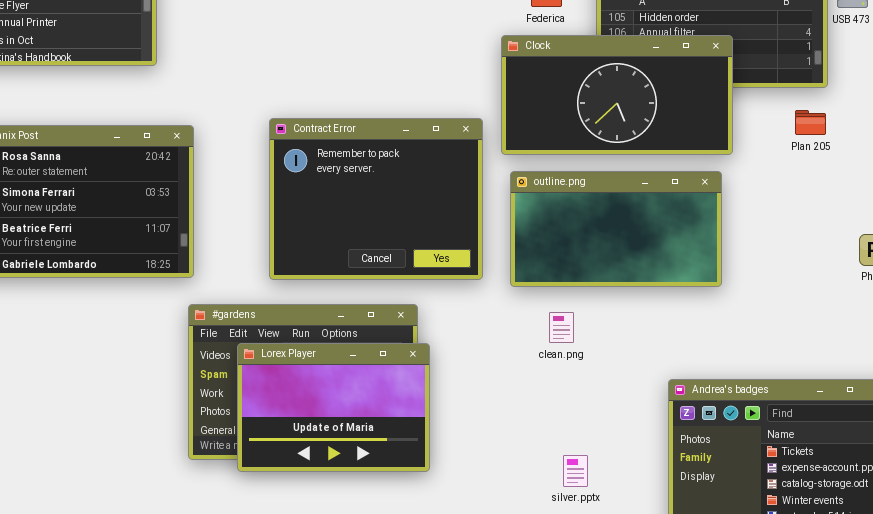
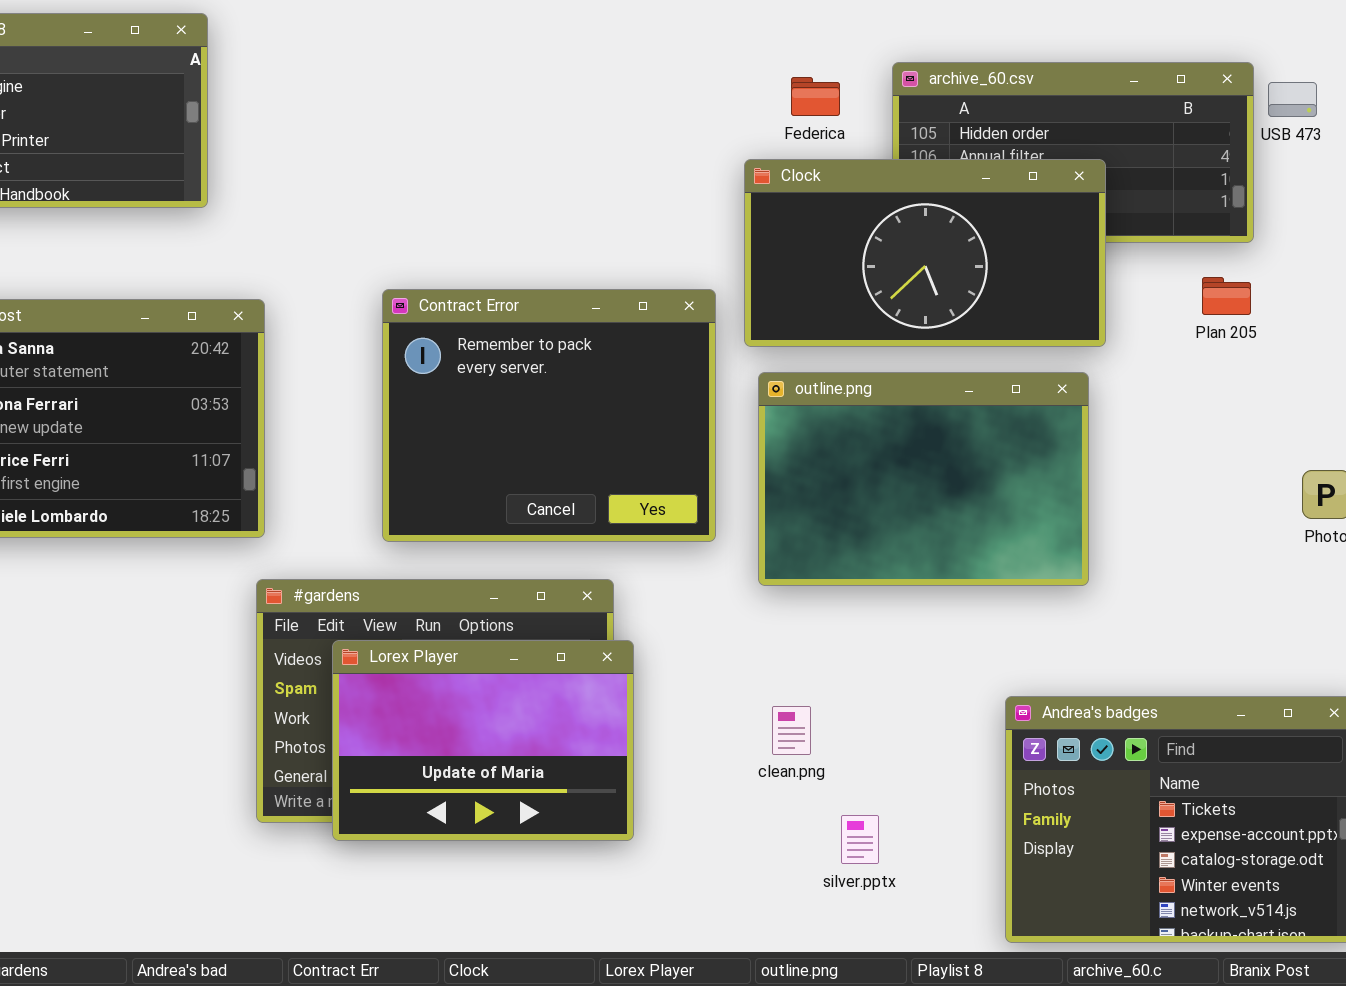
outline.png: [510,171,722,287] -> [758,372,1089,586], resized
clean.png: [549,312,574,343] -> [772,706,811,755], moved

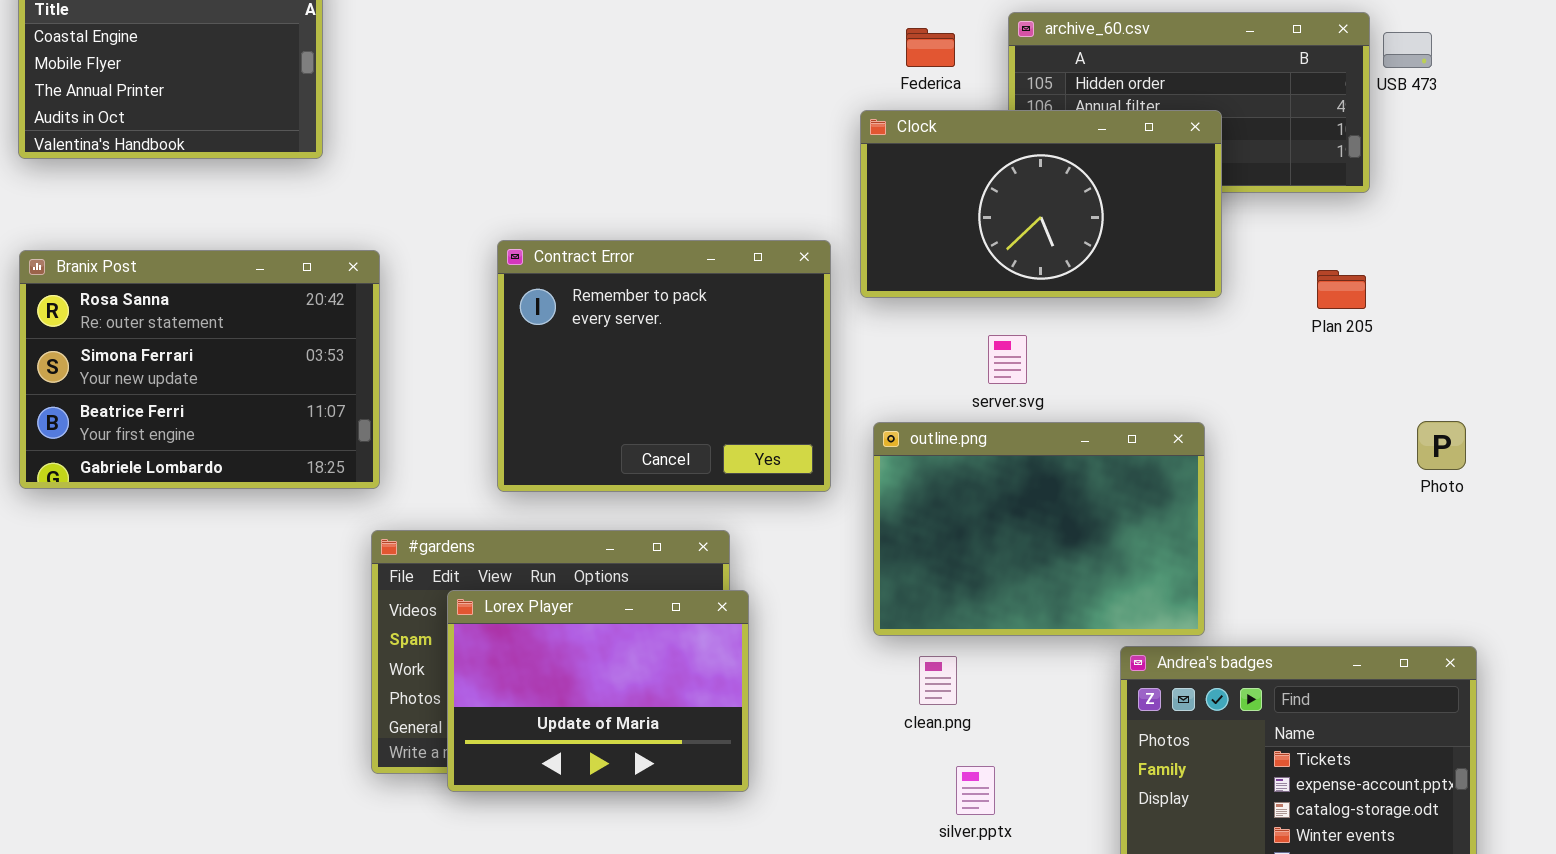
Plan 205: [1202,277,1251,315] -> [1317,270,1366,309], moved
outline.png: [758,372,1089,586] -> [873,422,1205,636], moved
clean.png: [772,706,811,755] -> [919,656,957,705], moved

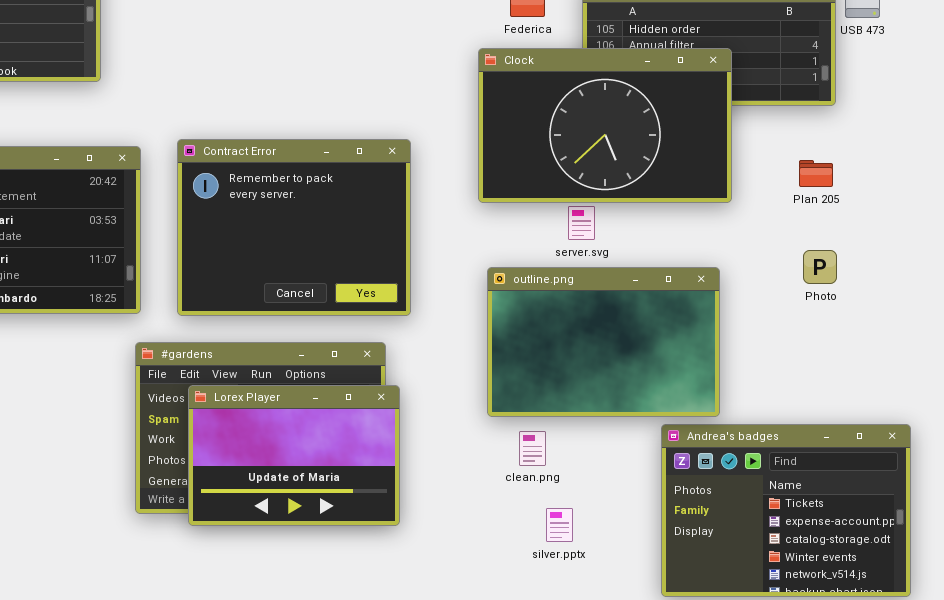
Clock: [860,110,1222,298] -> [478,48,732,203], resized
Contract Error: [497,240,831,492] -> [177,139,411,316], moved
Photo: [1417,421,1466,470] -> [803,250,837,284], moved

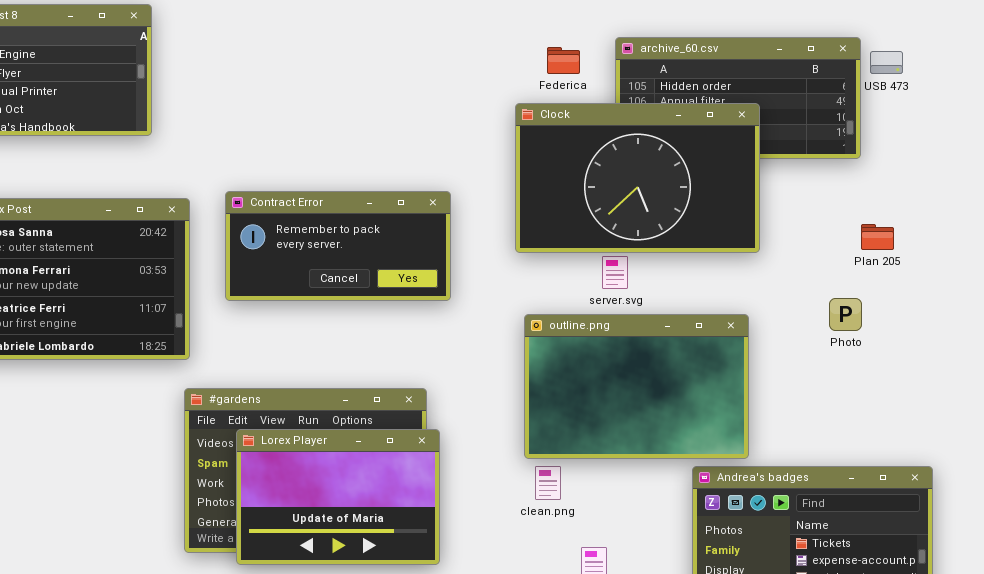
Contract Error: [177,139,411,316] -> [225,191,451,301], resized
Plan 205: [799,160,833,187] -> [861,224,894,250], moved
clean.png: [519,431,546,466] -> [535,466,561,500], moved

